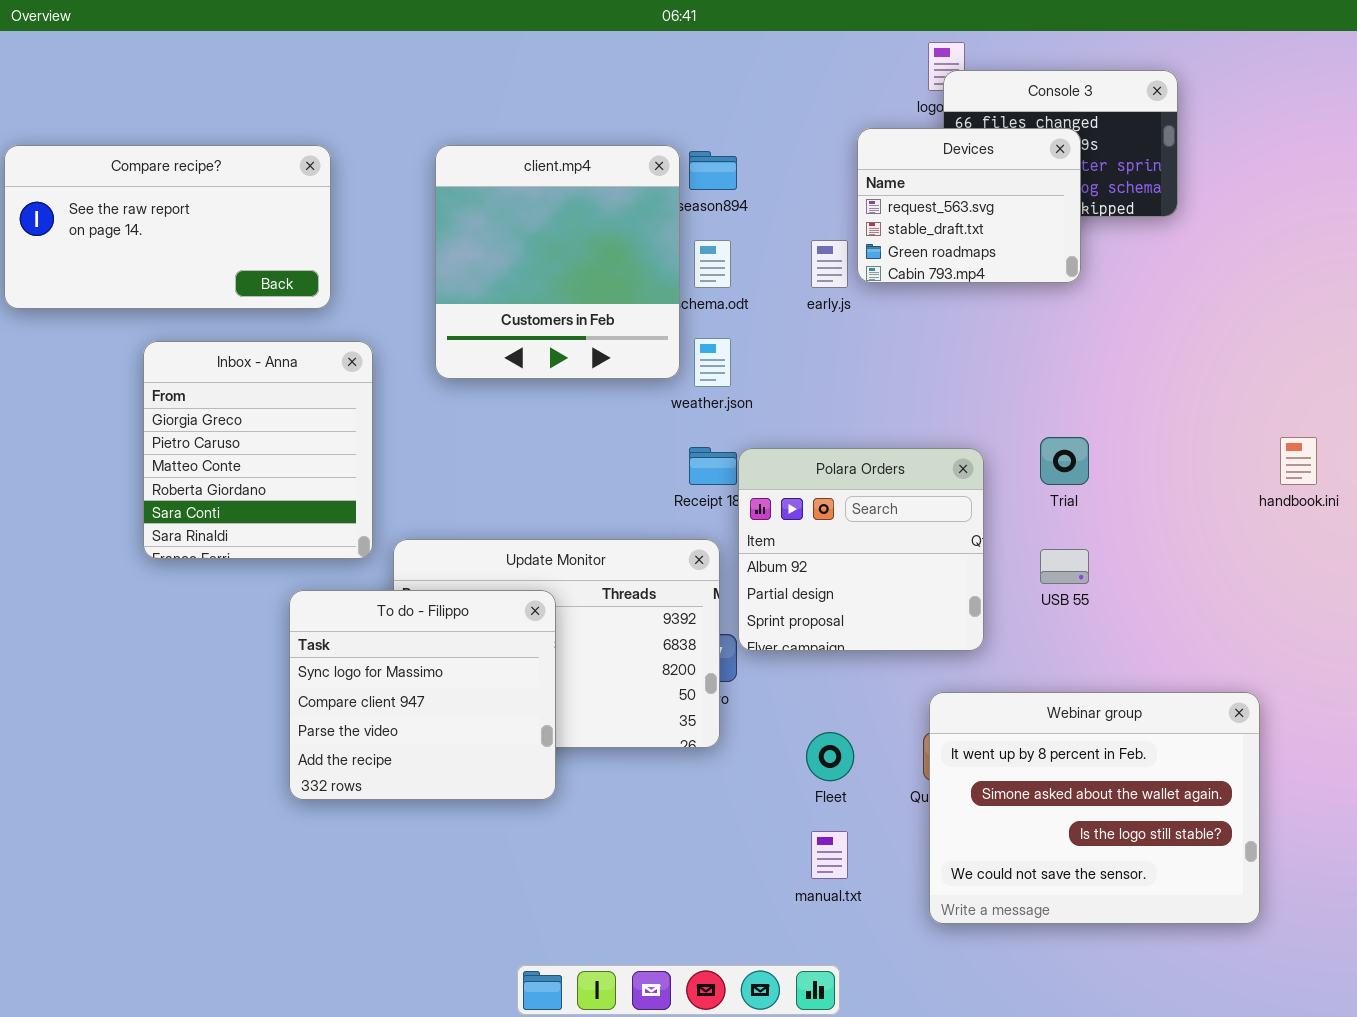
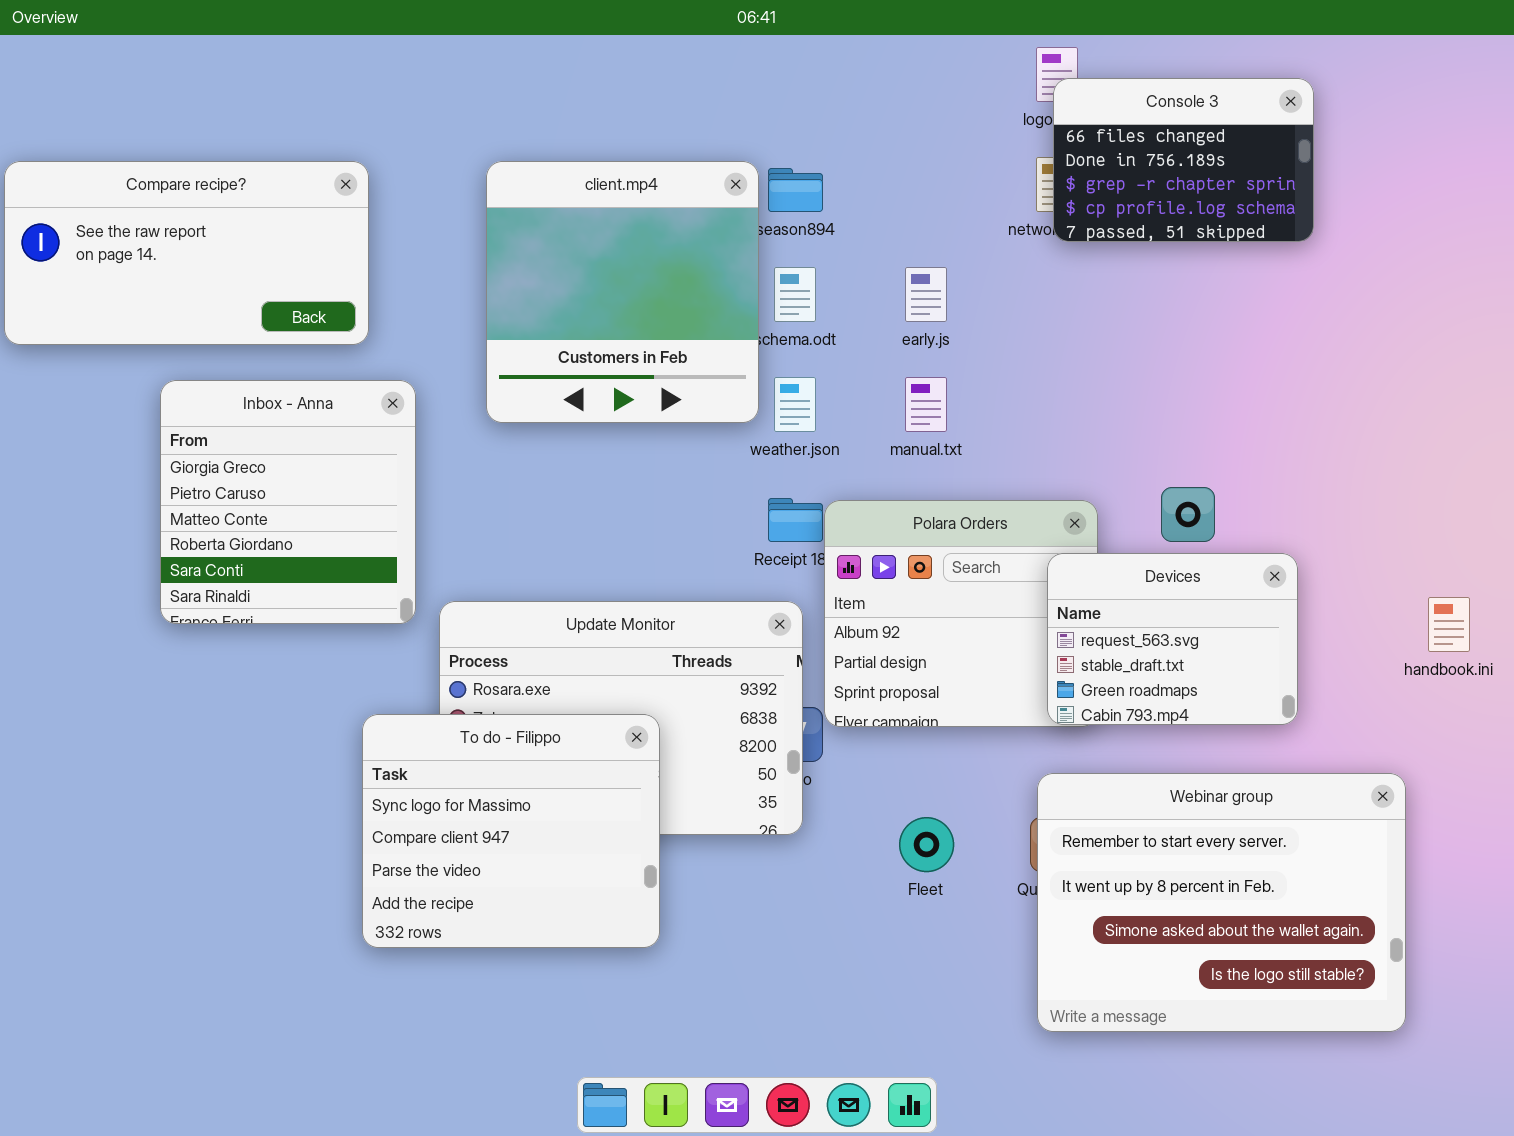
Devices: [857,128,1081,283] -> [1047,553,1298,725], moved
handbook.ini: [1280,437,1317,485] -> [1428,597,1470,652], moved
To do - Filippo: [289,590,556,800] -> [362,714,660,948], moved
Webinar group: [929,692,1260,924] -> [1037,773,1406,1032], scrolled up 1 row
manual.txt: [811,831,848,879] -> [905,377,947,432], moved

